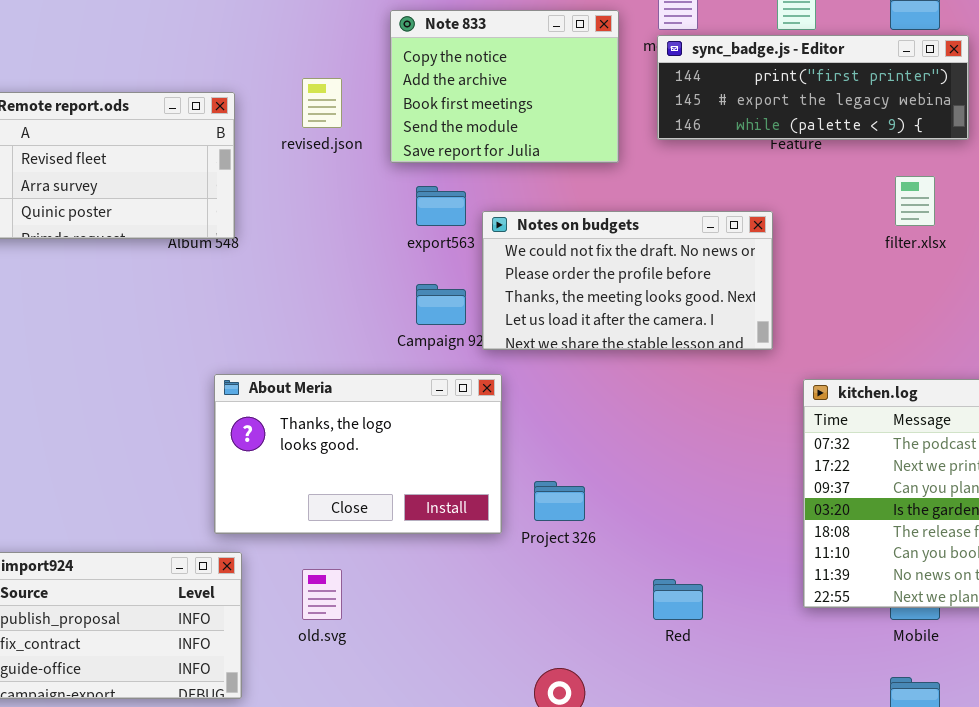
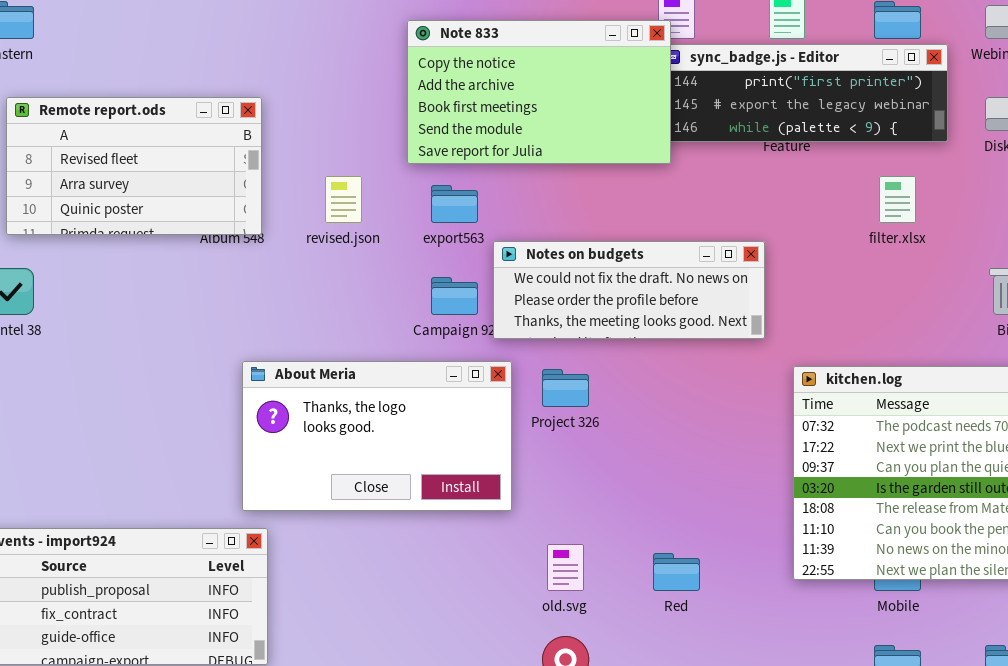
Note 833: [390,10,619,163] -> [407,20,671,164], resized
revised.json: [302,78,342,128] -> [325,176,362,223], moved
Notes on budgets: [482,211,773,350] -> [493,241,765,339], resized
Project 326: [534,481,585,521] -> [542,369,589,407], moved
old.svg: [302,569,342,620] -> [547,544,584,591], moved

